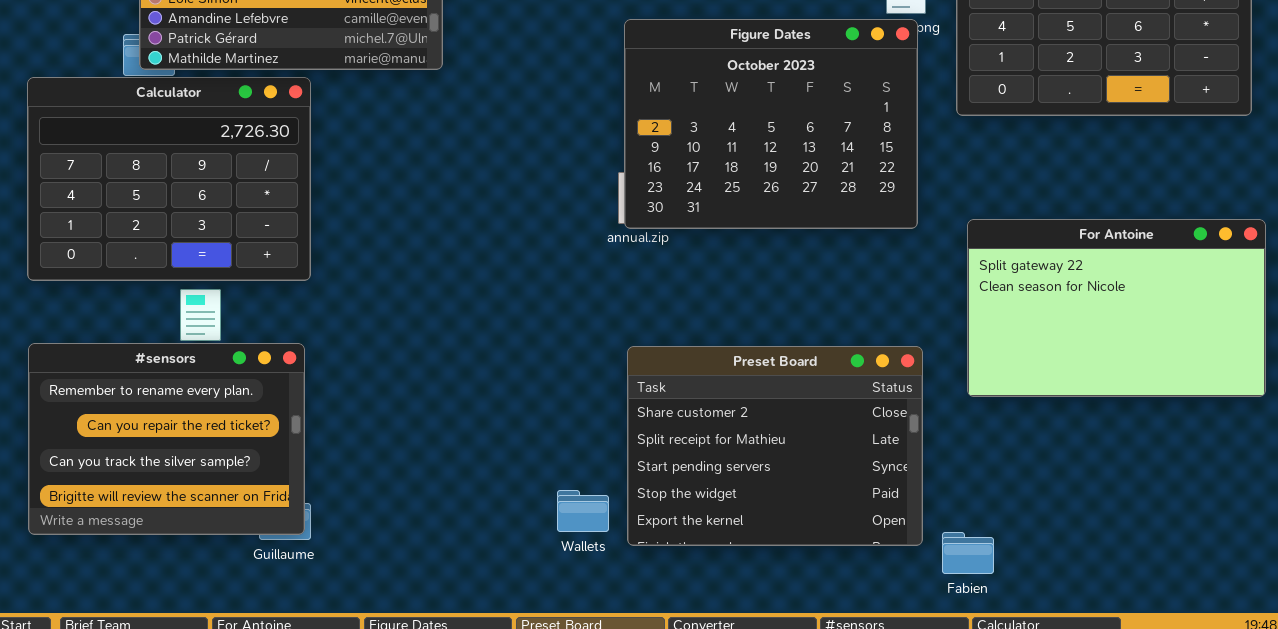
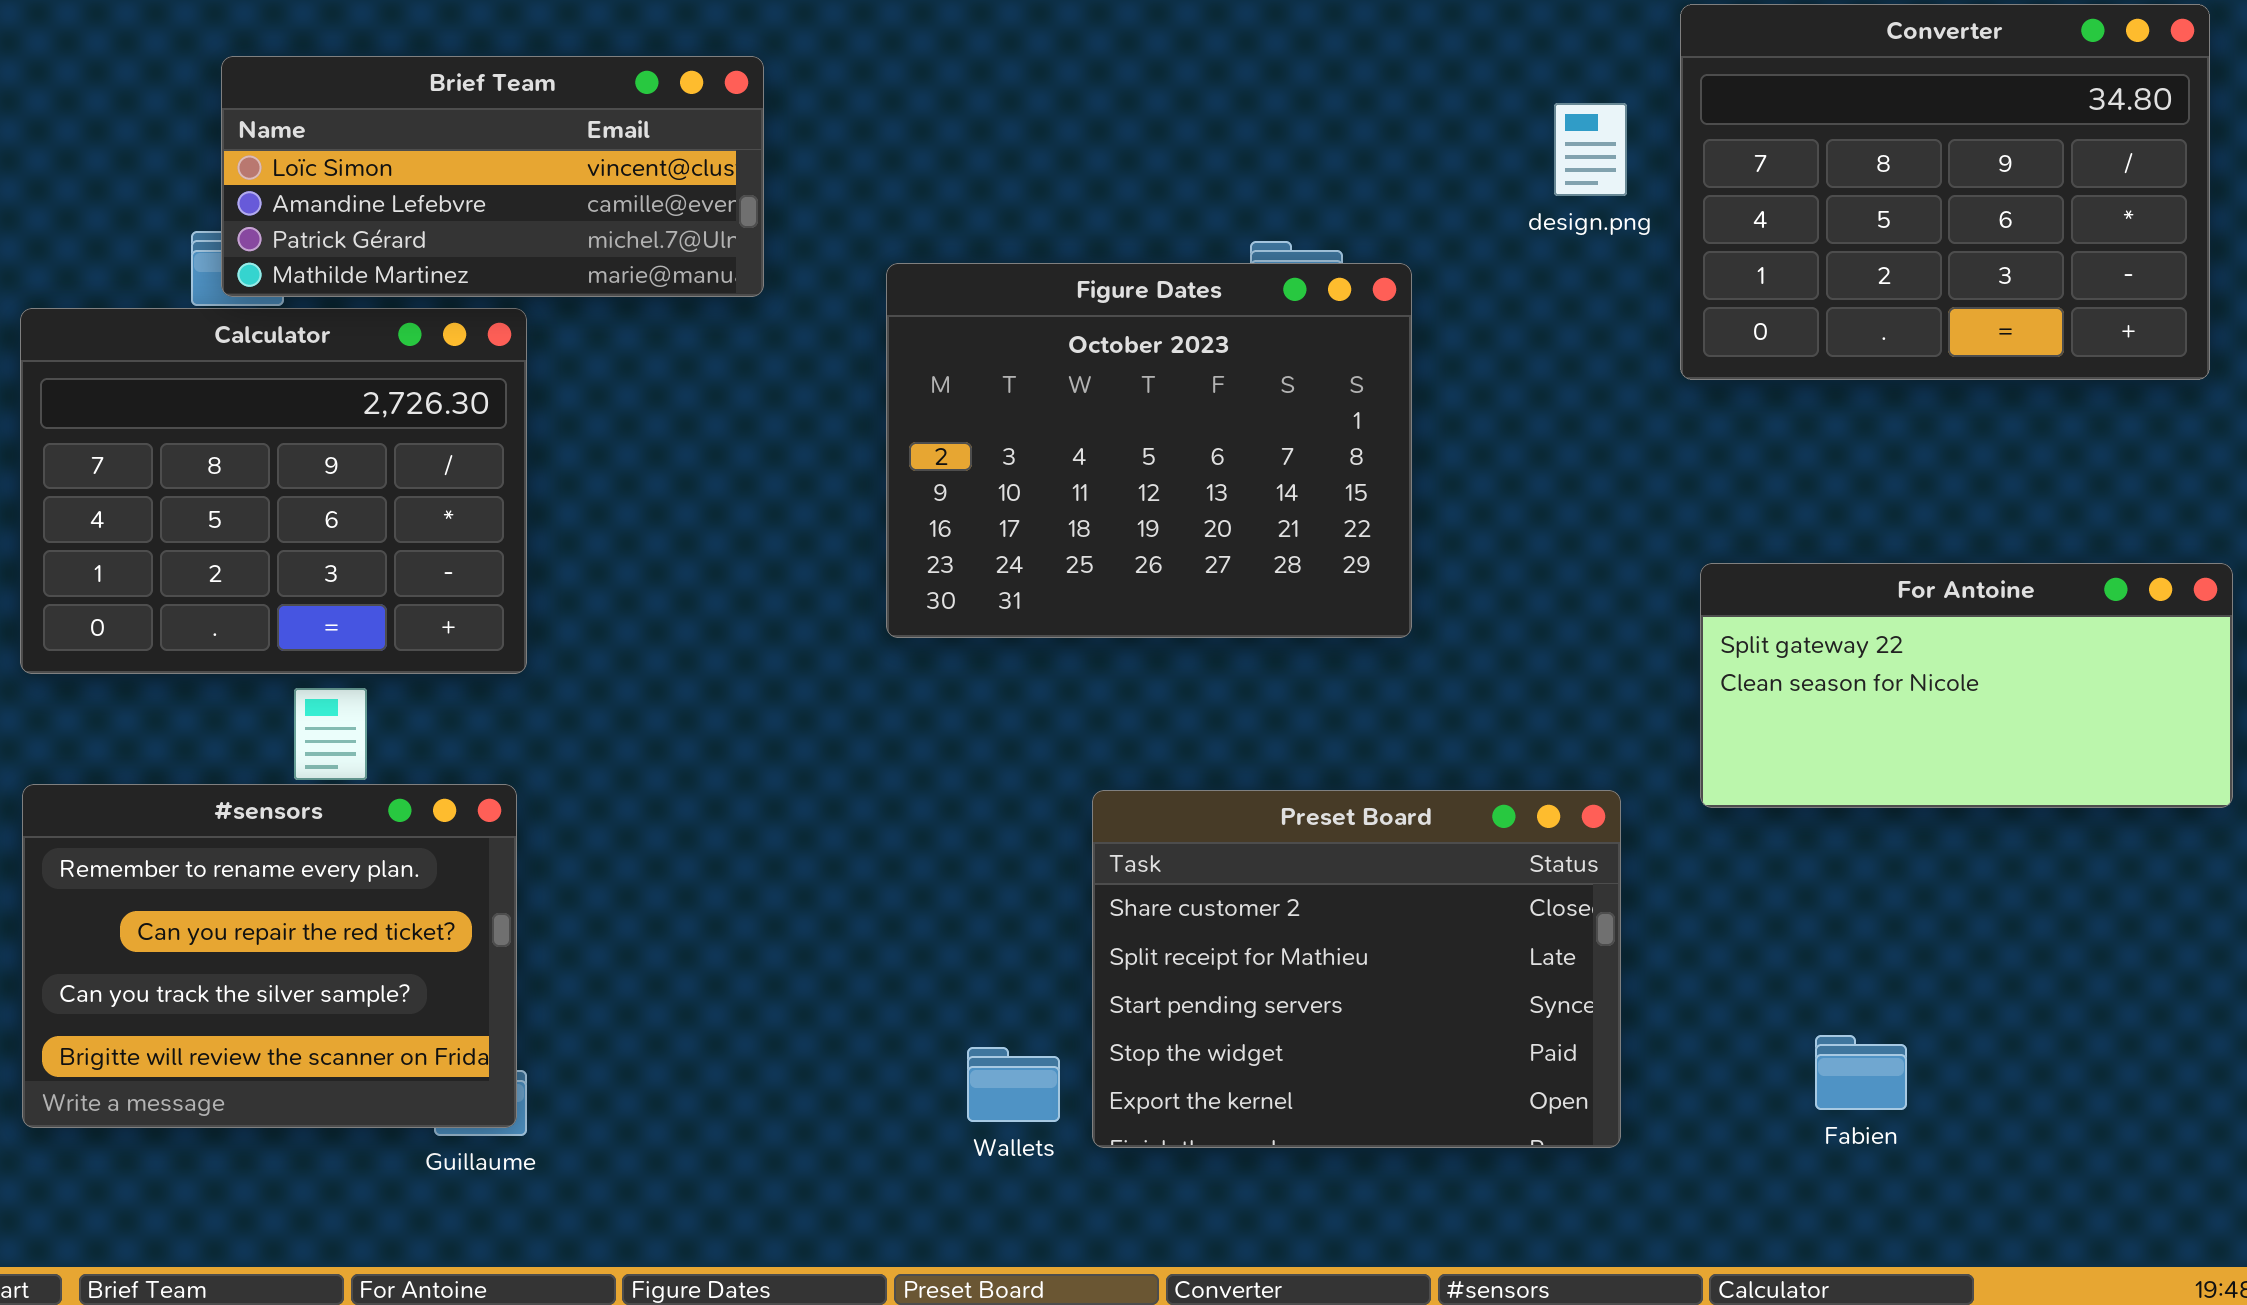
Figure Dates: [624,19,918,229] -> [886,263,1412,638], moved
For Antoine: [967,219,1266,397] -> [1700,563,2233,808], resized
Fabien: [942,532,994,574] -> [1815,1035,1907,1110], moved

